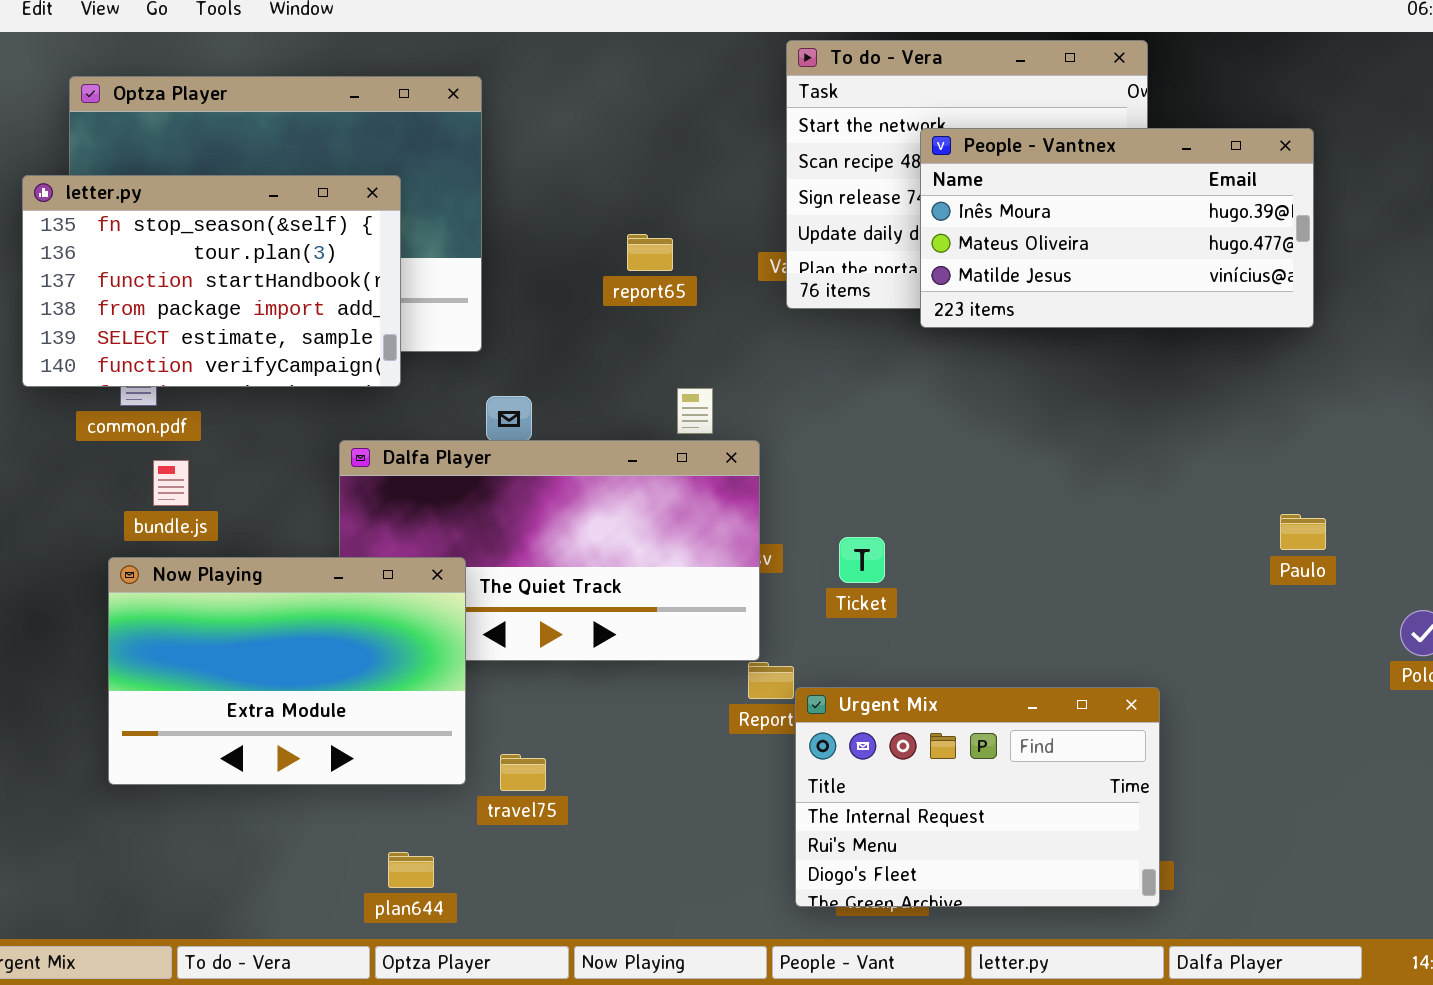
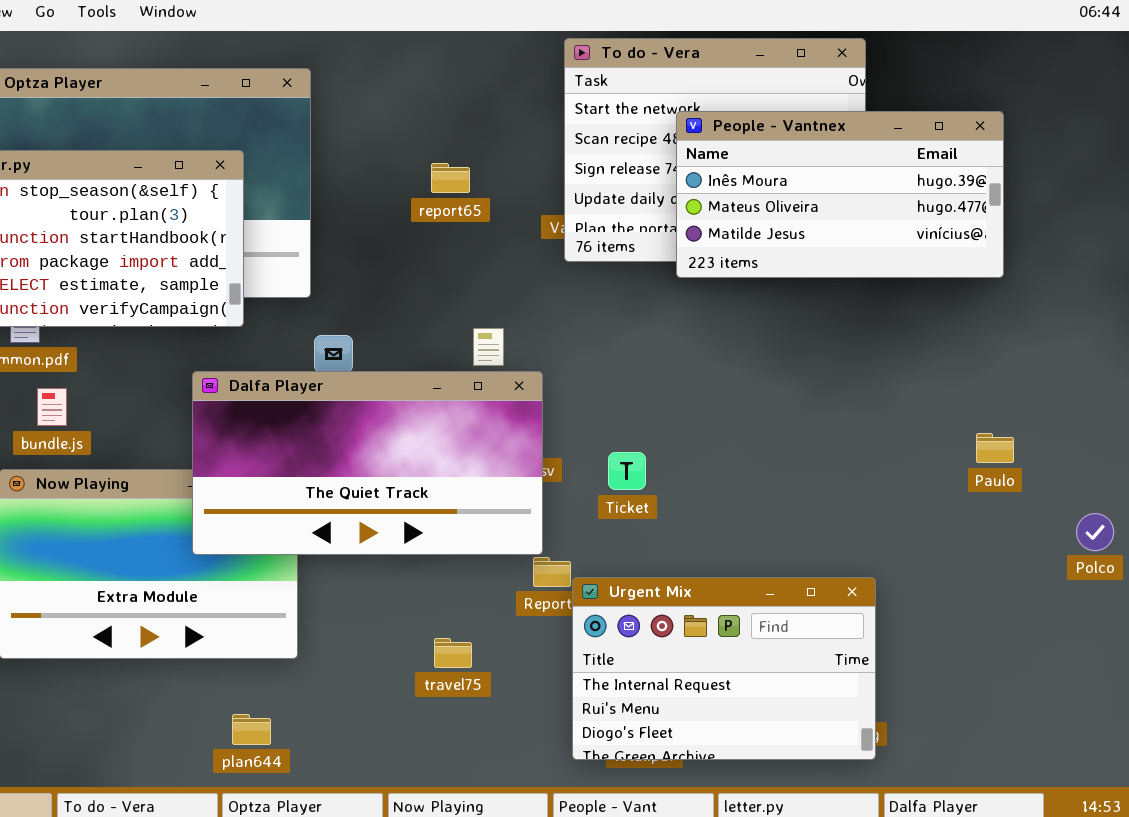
report65: [627,234,673,271] -> [431,163,470,193], moved
Dalfa Player: [339,440,760,661] -> [192,371,543,555], raised
travel75: [500,754,546,791] -> [434,638,472,668], moved

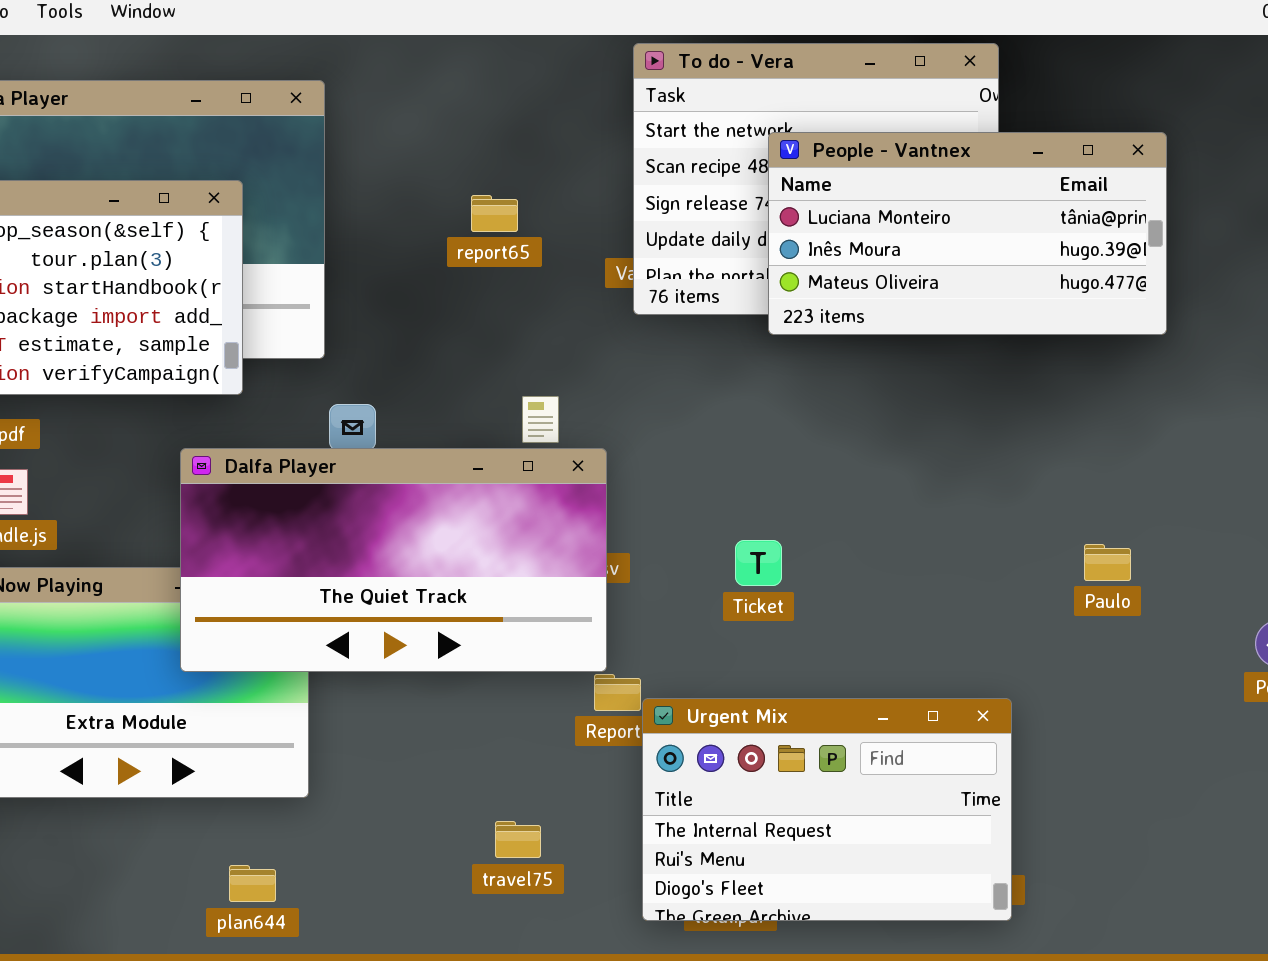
People - Vantnex: [676,111,1004,278] -> [768,132,1167,335], scrolled up 1 row
Paulo: [976,433,1014,463] -> [1084,544,1131,581], moved
Ticket: [608,452,646,490] -> [735,540,782,586], moved
travel75: [434,638,472,668] -> [495,821,541,858], moved

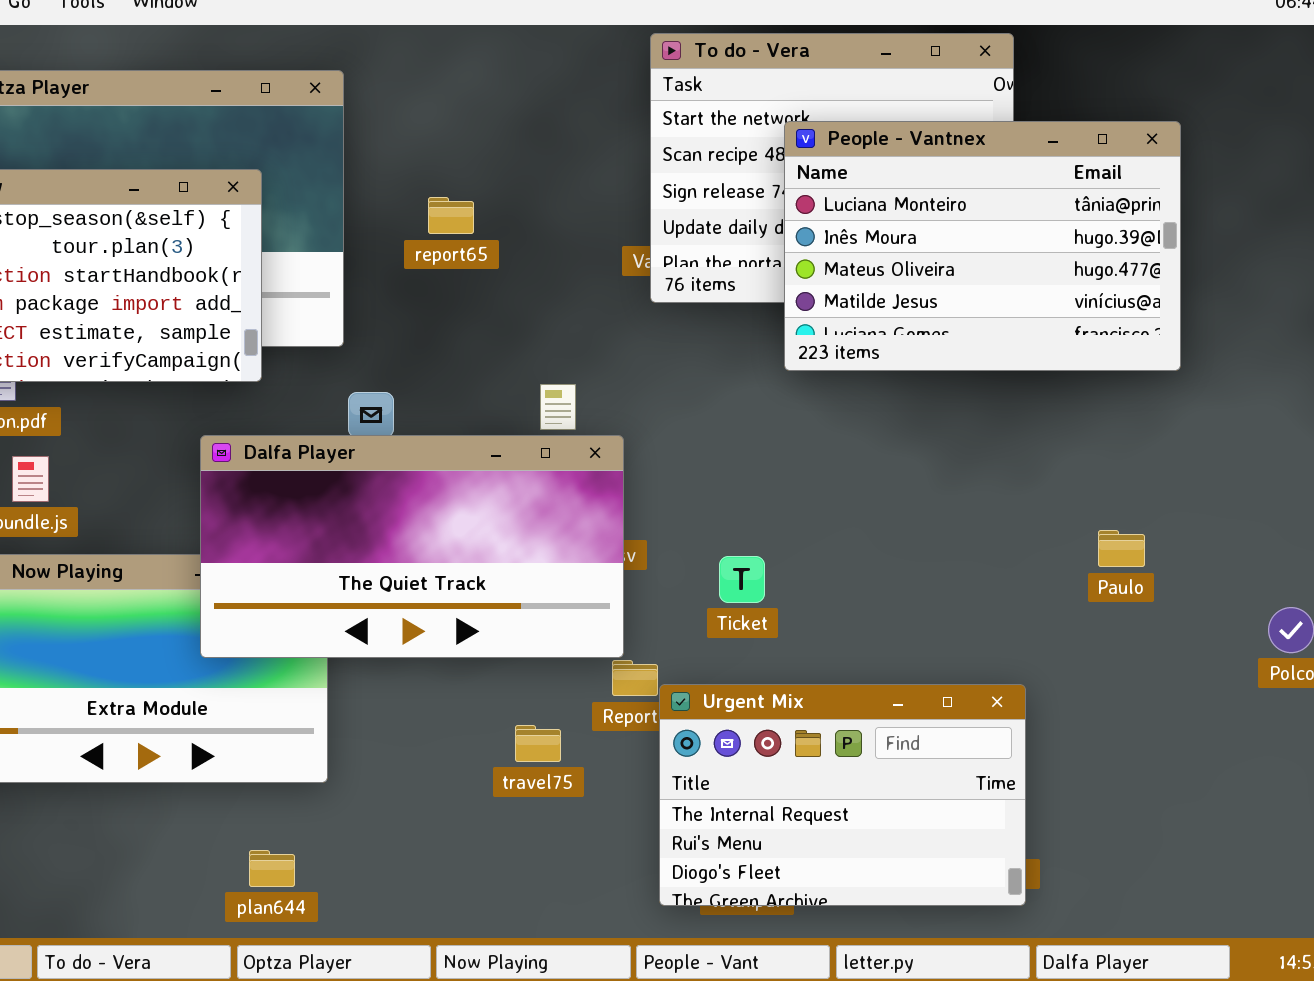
People - Vantnex: [768,132,1167,335] -> [784,121,1181,371], resized
report65: [471,195,518,232] -> [428,197,474,234], moved
Ticket: [735,540,782,586] -> [719,556,765,603], moved
travel75: [495,821,541,858] -> [515,725,561,762], moved

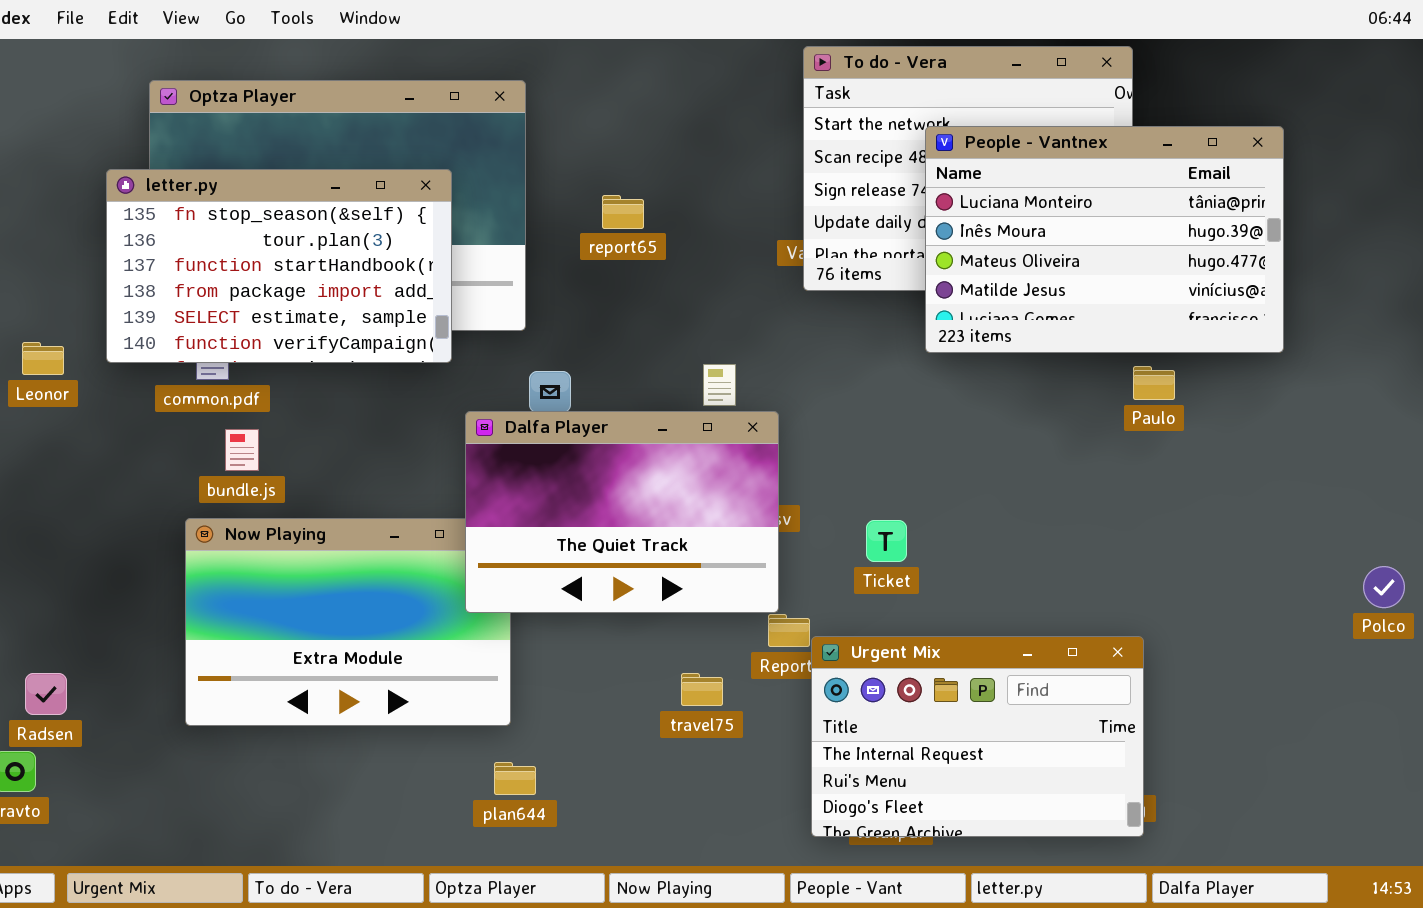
Dalfa Player: [200,435,624,658] -> [465,411,779,613], resized
Paulo: [1098,530,1145,567] -> [1133,366,1175,400], moved
plan644: [249,850,295,887] -> [494,762,536,795], moved

